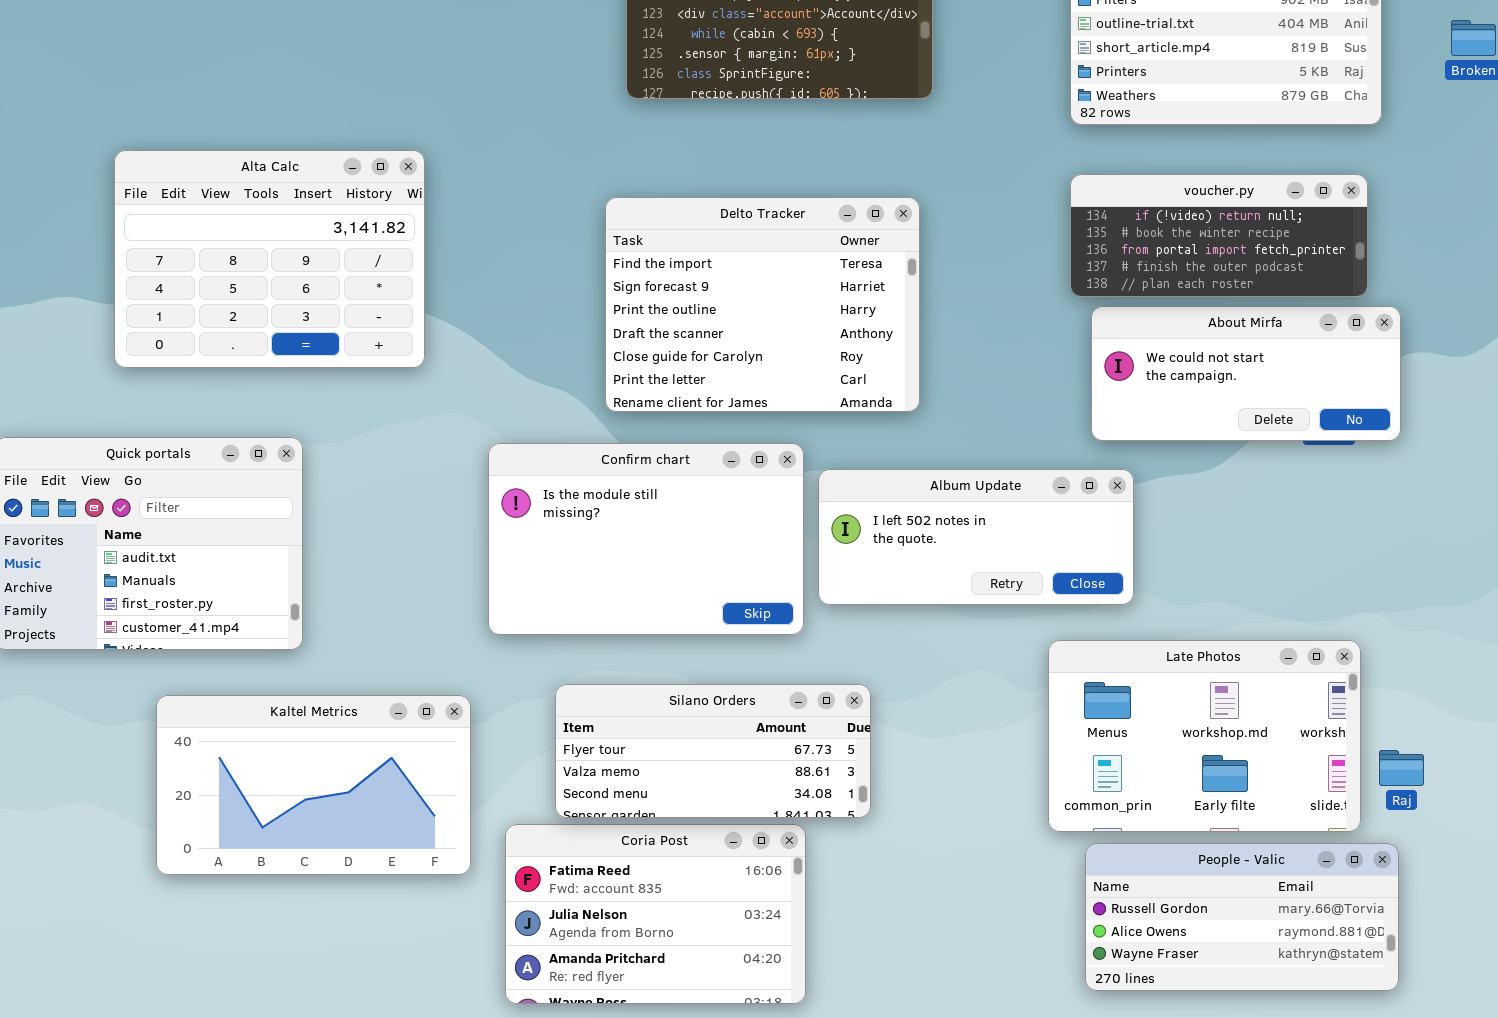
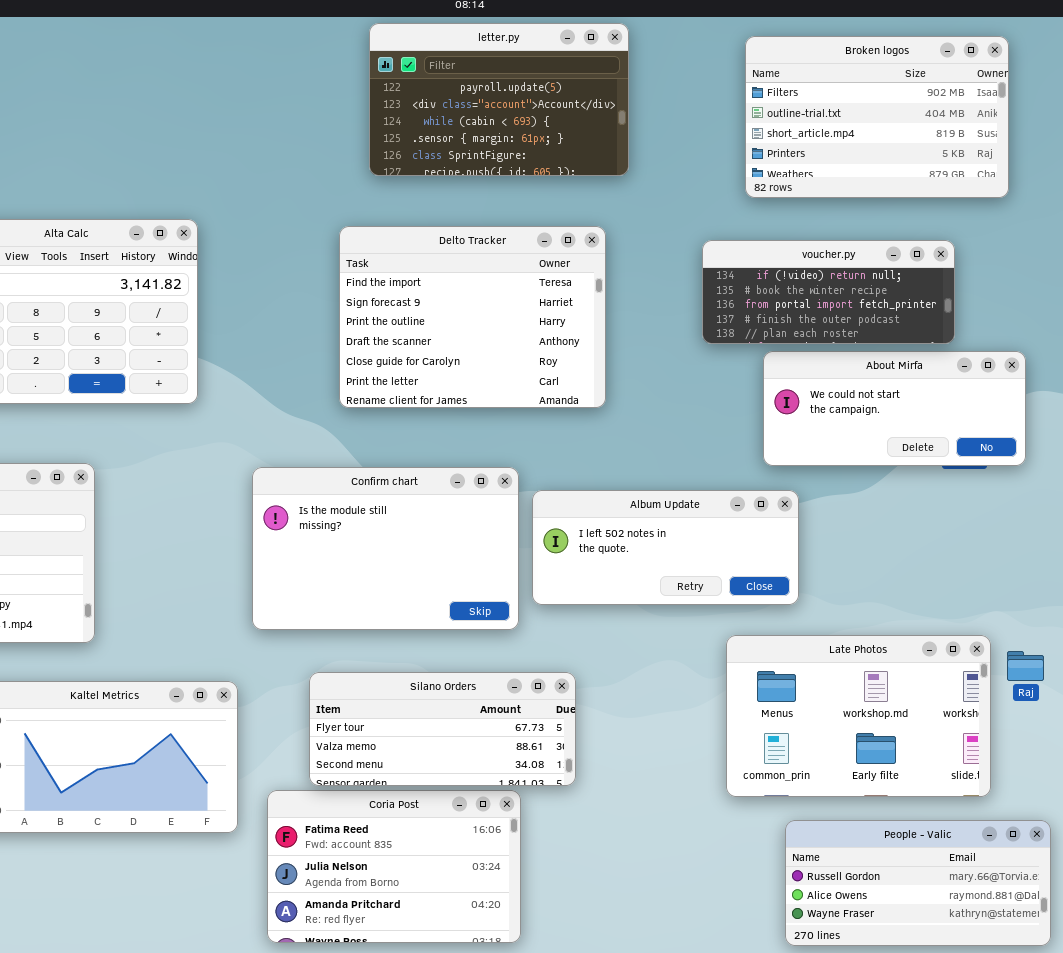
voucher.py: [1070,174,1368,297] -> [702,240,955,344], moved
Delto Tracker: [605,197,920,412] -> [339,226,606,408], moved
Raj: [1379,750,1424,786] -> [1007,651,1044,681], moved
People - Valic: [1085,843,1399,991] -> [785,820,1051,946], moved

